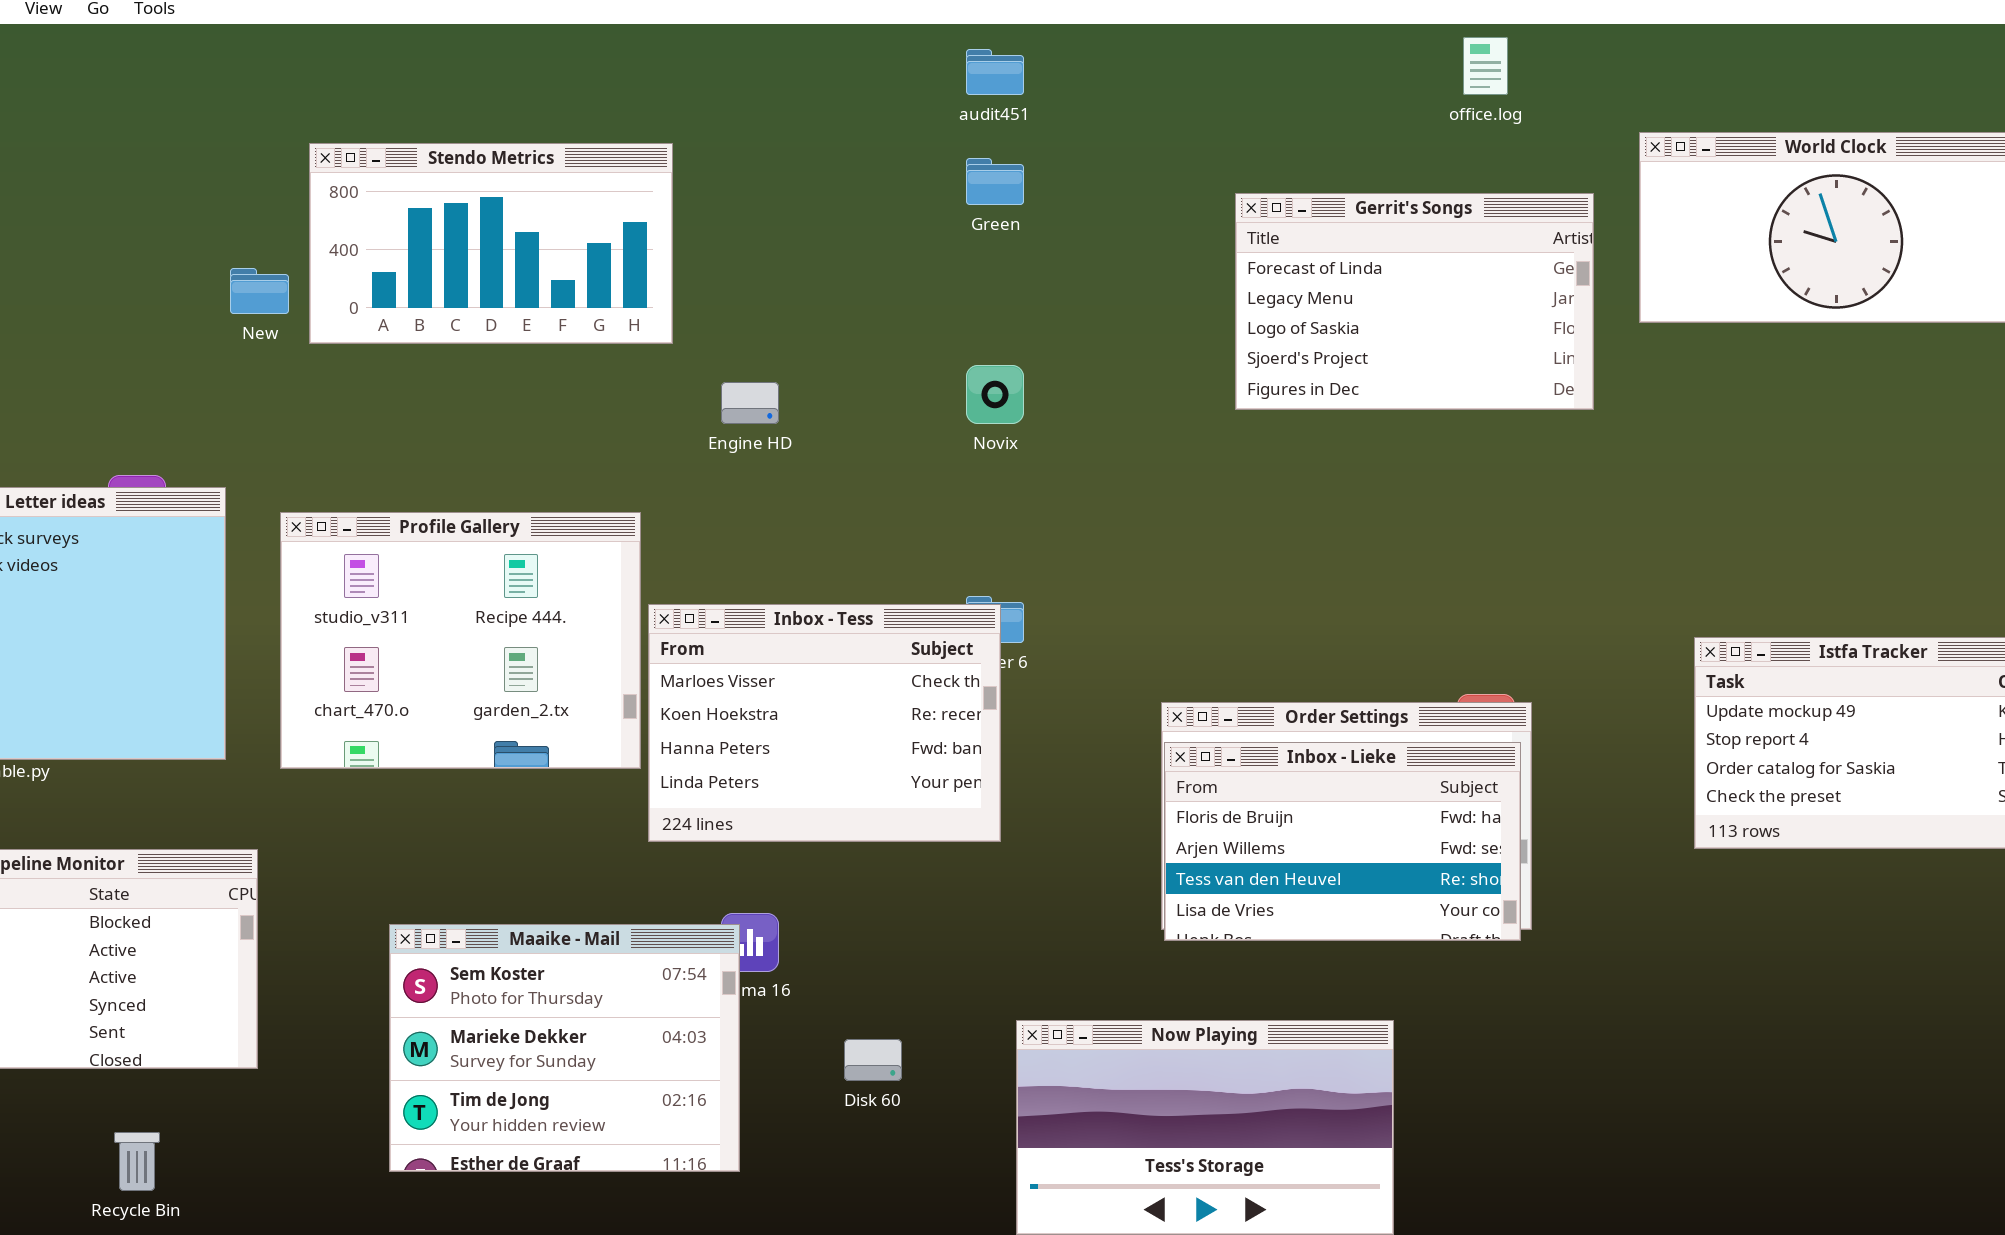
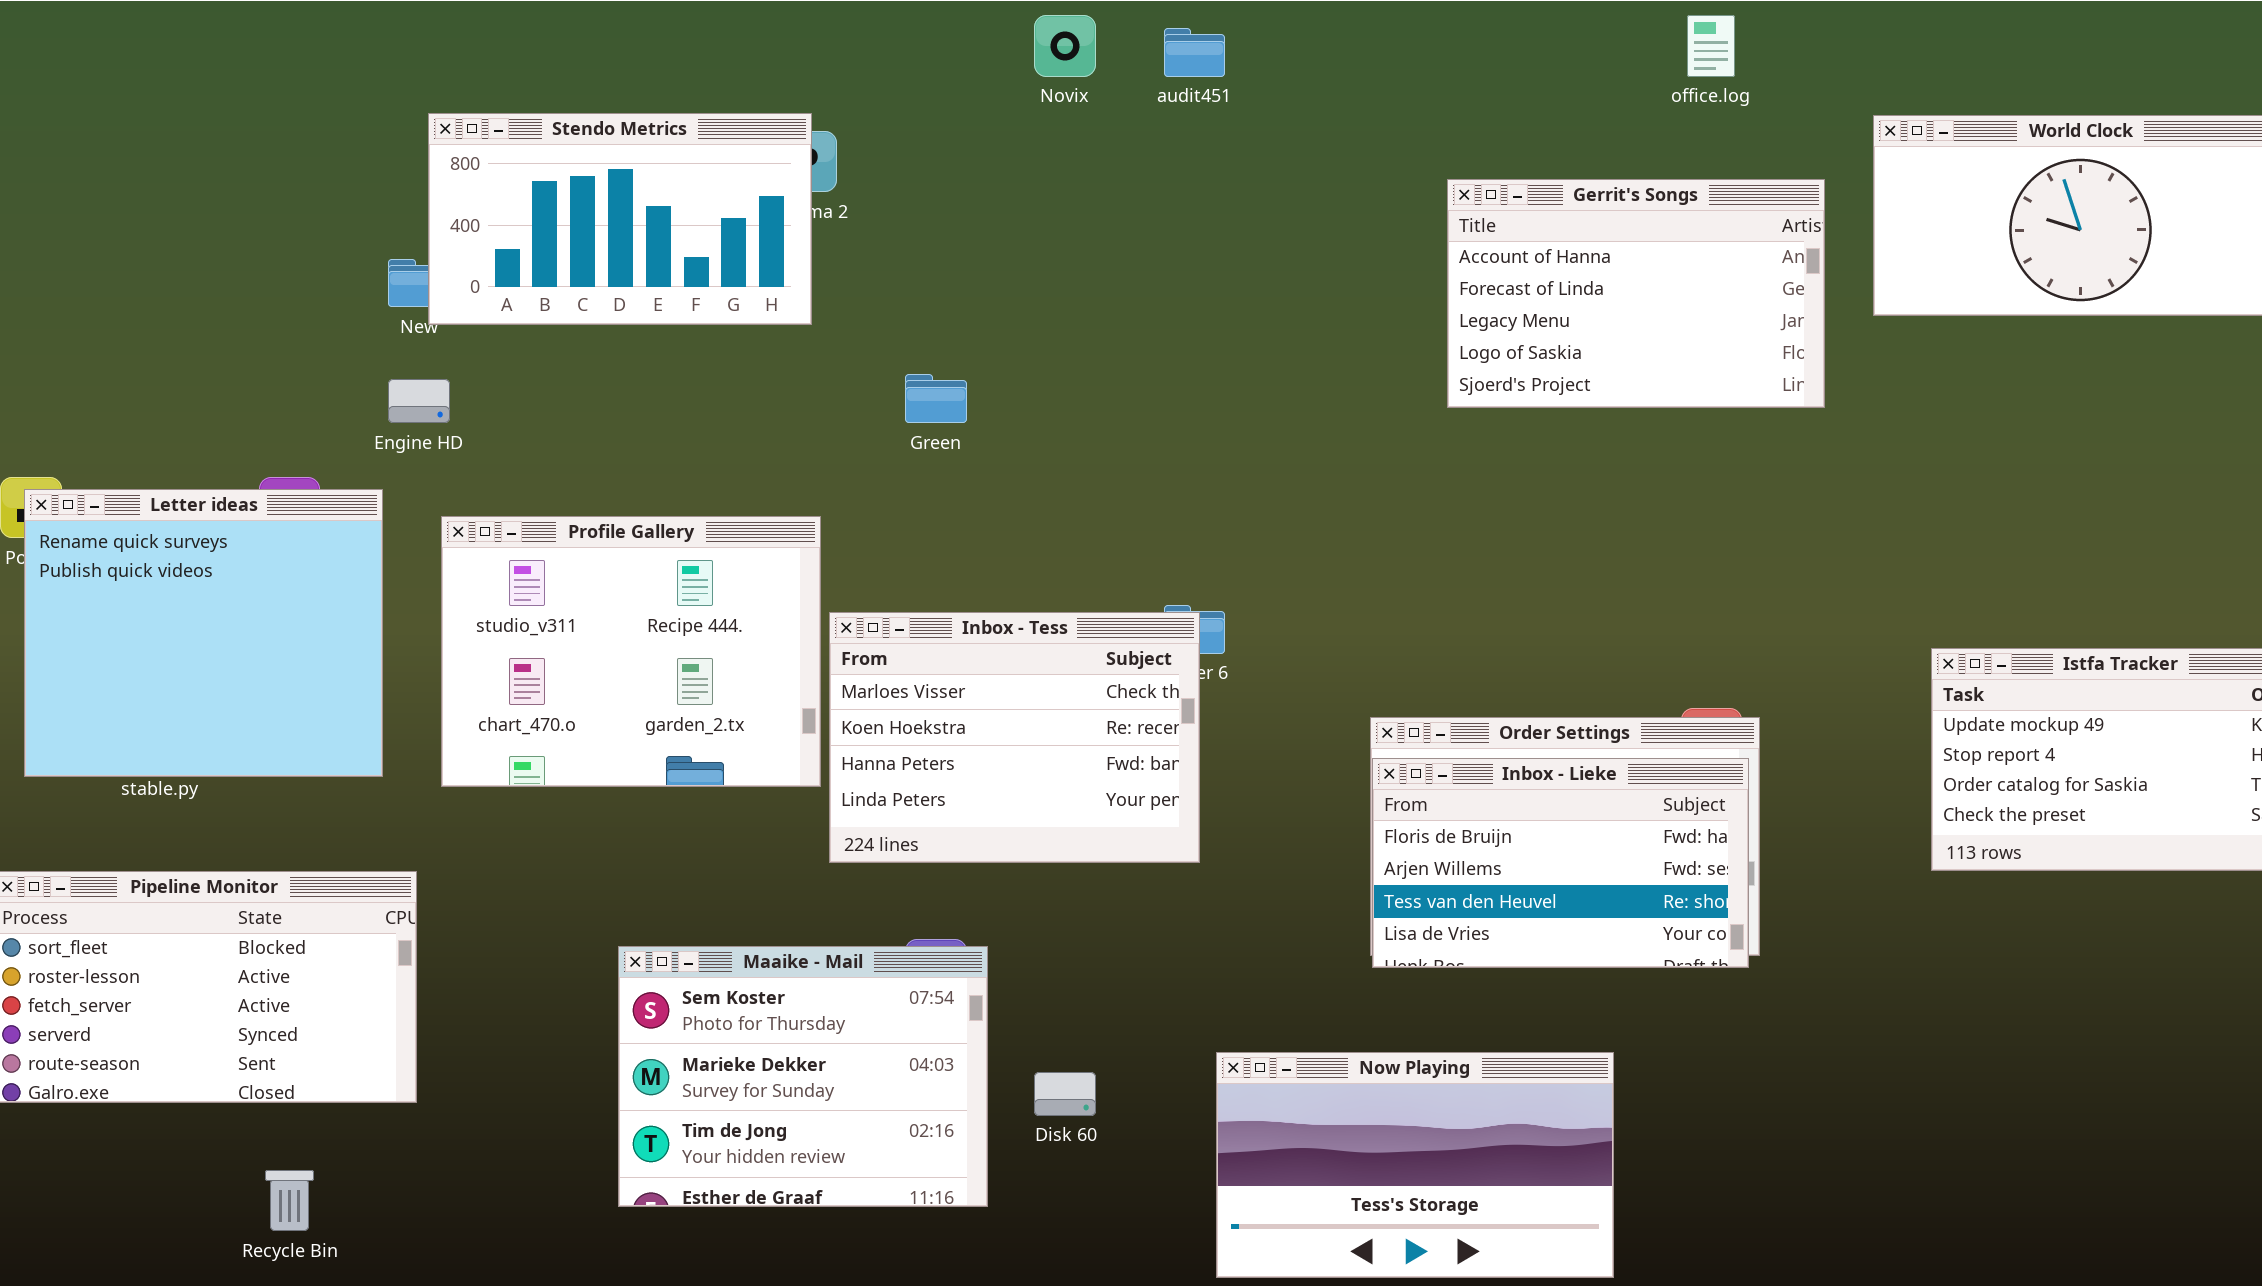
Stendo Metrics: [309,143,673,344] -> [428,113,812,325], moved
Green: [966,158,1024,205] -> [905,374,967,423], moved
Gerrit's Songs: [1235,193,1594,410] -> [1447,179,1825,408], scrolled up 1 row
Novix: [966,365,1024,424] -> [1034,15,1096,77], moved
Engine HD: [721,382,779,424] -> [388,379,450,423], moved
Maaike - Mail: [389,924,740,1172] -> [618,946,988,1207], moved

